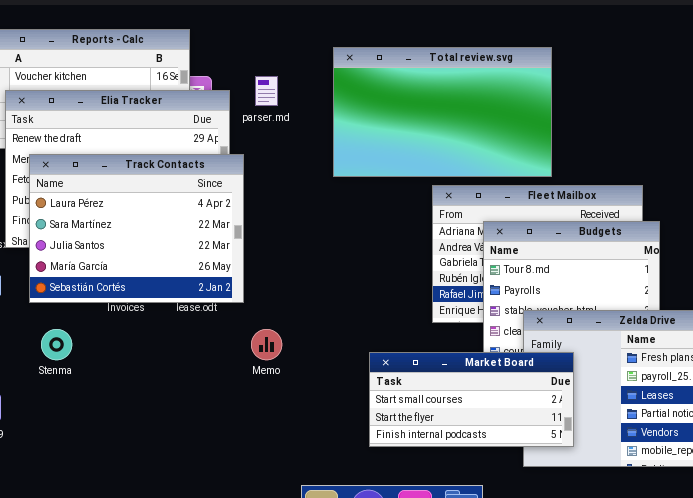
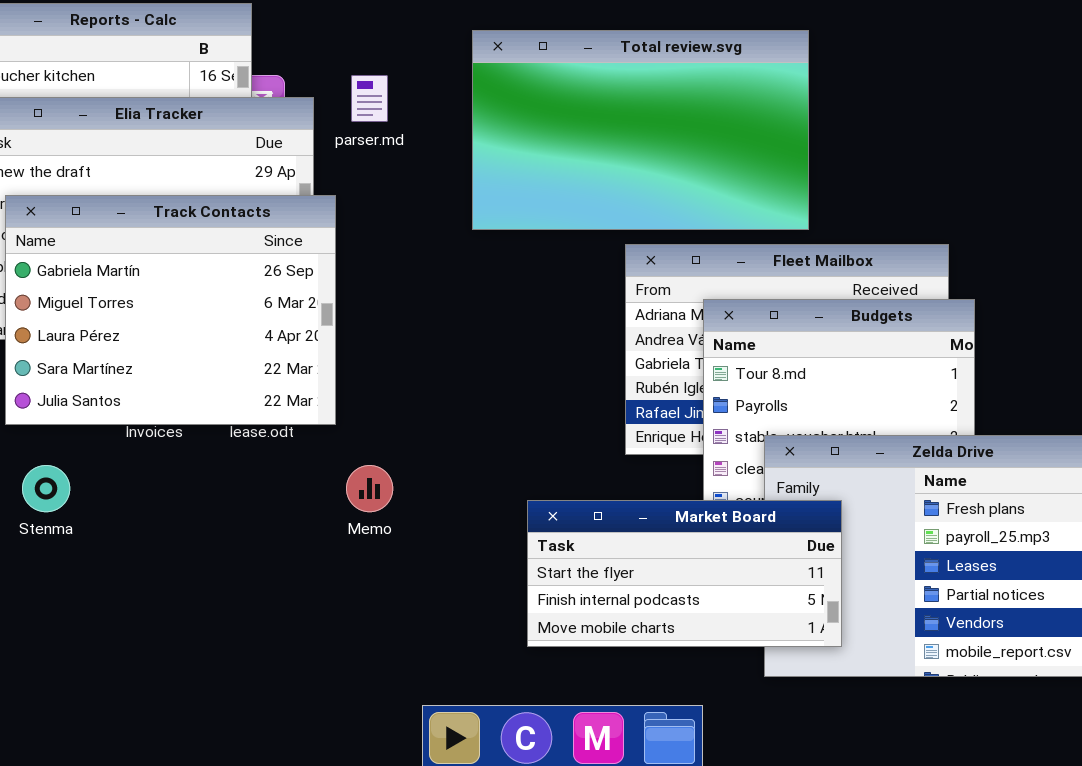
Track Contacts: [29,154,244,303] -> [5,195,336,425], scrolled up 2 rows
Market Board: [369,352,574,447] -> [527,500,842,647], scrolled down 1 row

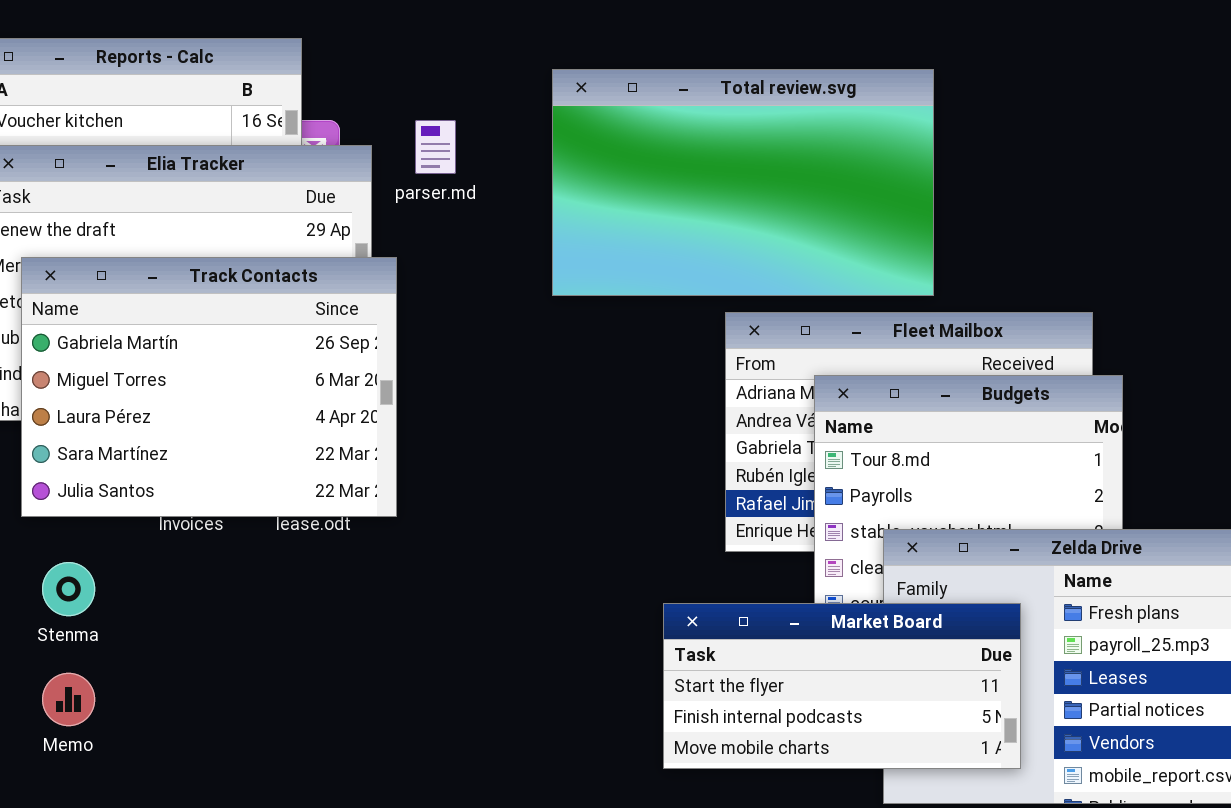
Memo: [346,465,393,512] -> [42,673,95,726], moved
Market Board: [527,500,842,647] -> [663,603,1021,769], moved

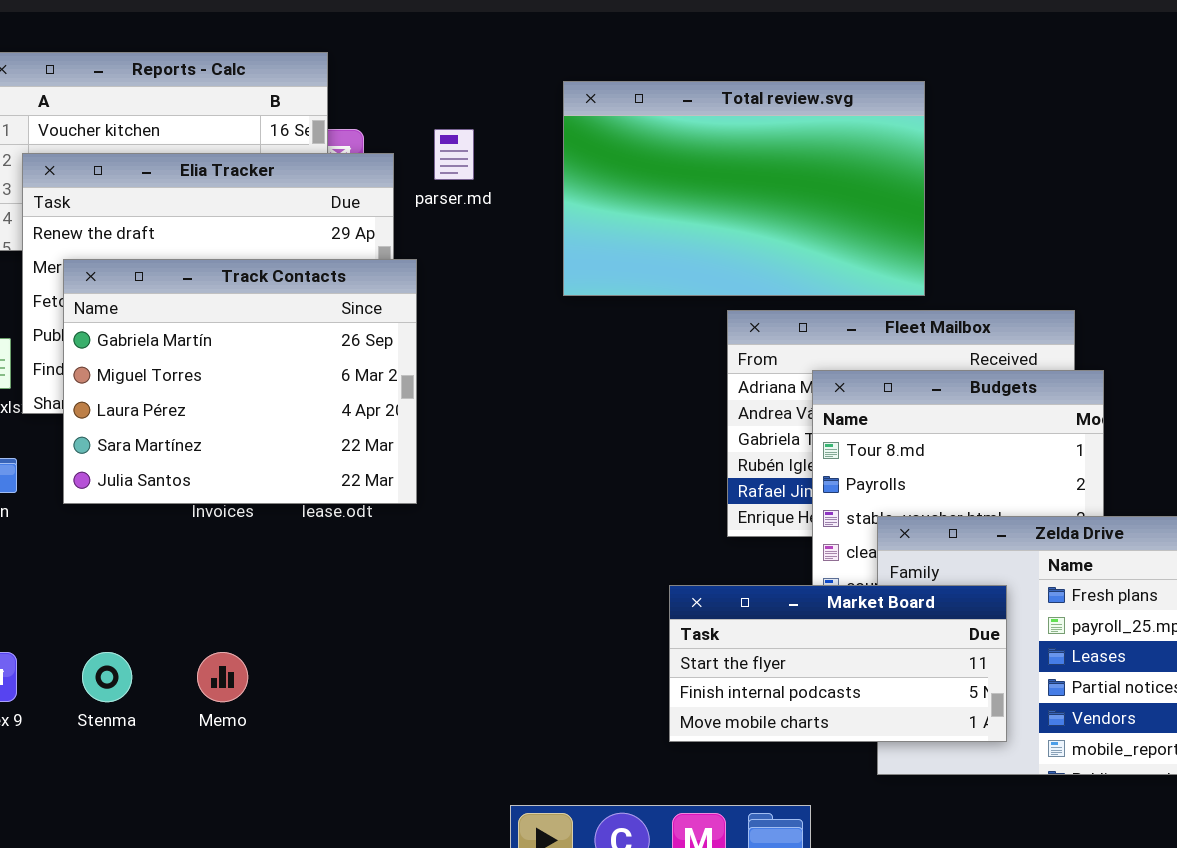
Stenma: [42,562,95,616] -> [82,652,132,702], moved
Memo: [42,673,95,726] -> [197,652,248,702], moved

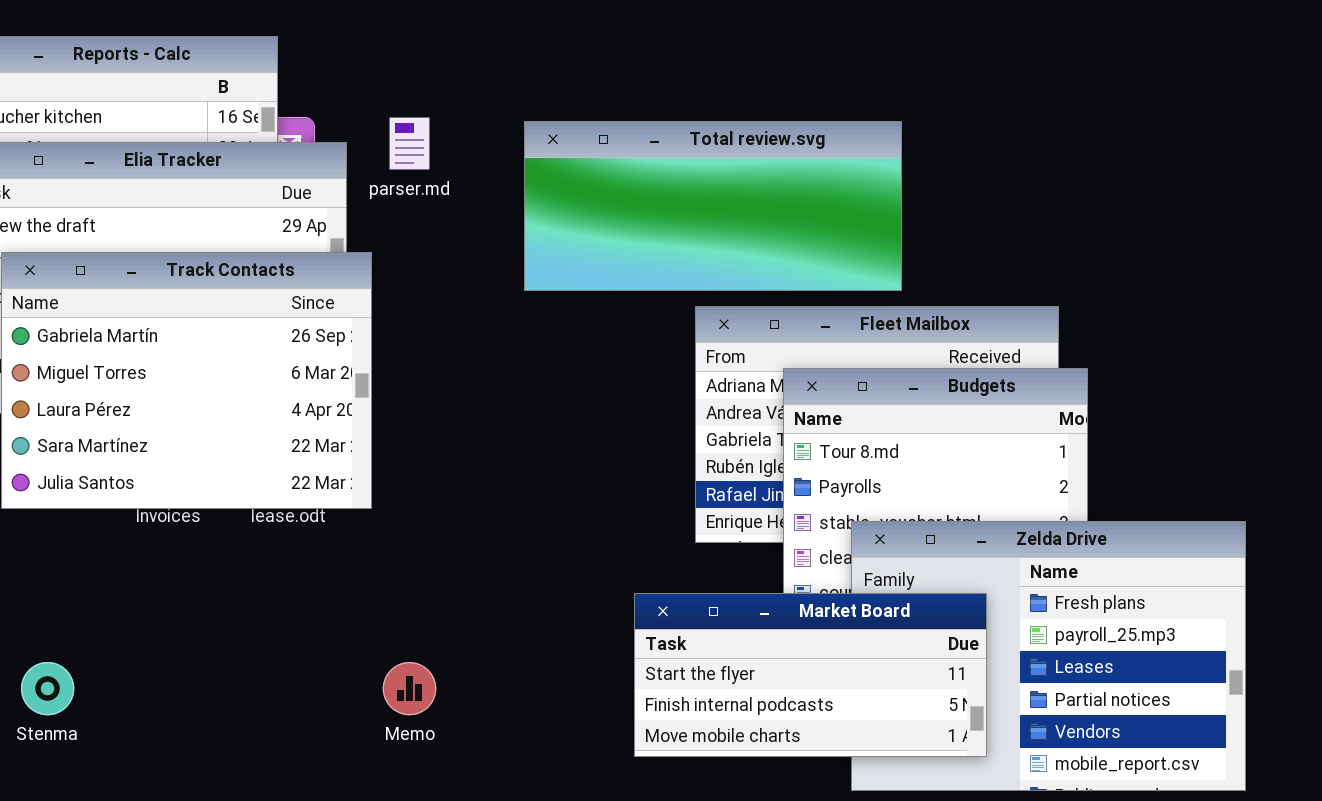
Total review.svg: [563,81,925,296] -> [524,121,902,291], resized
Memo: [197,652,248,702] -> [383,662,436,715], moved

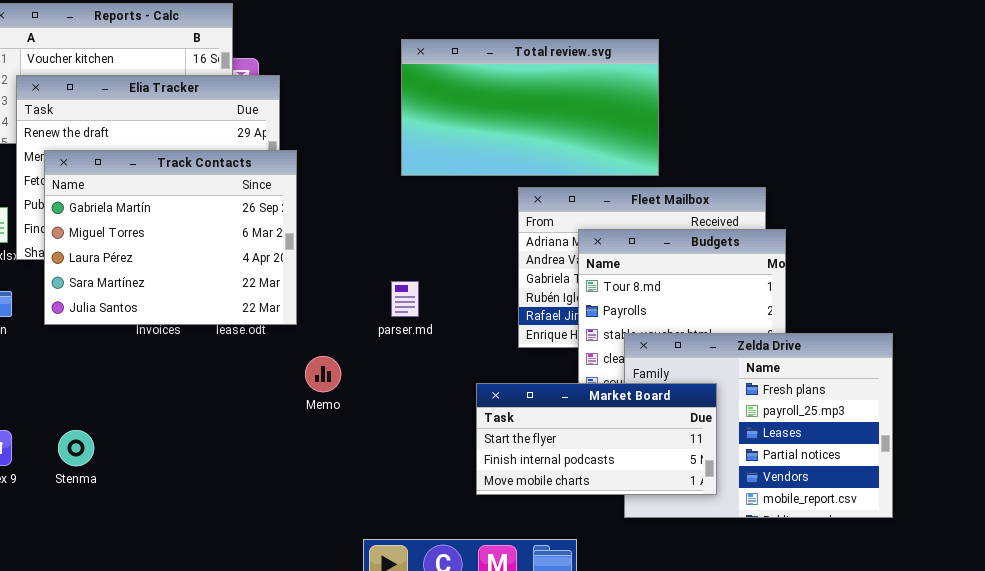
parser.md: [389,117,430,170] -> [391,281,419,317], moved
Total review.svg: [524,121,902,291] -> [401,39,659,176], resized
Memo: [383,662,436,715] -> [305,356,341,392], moved

